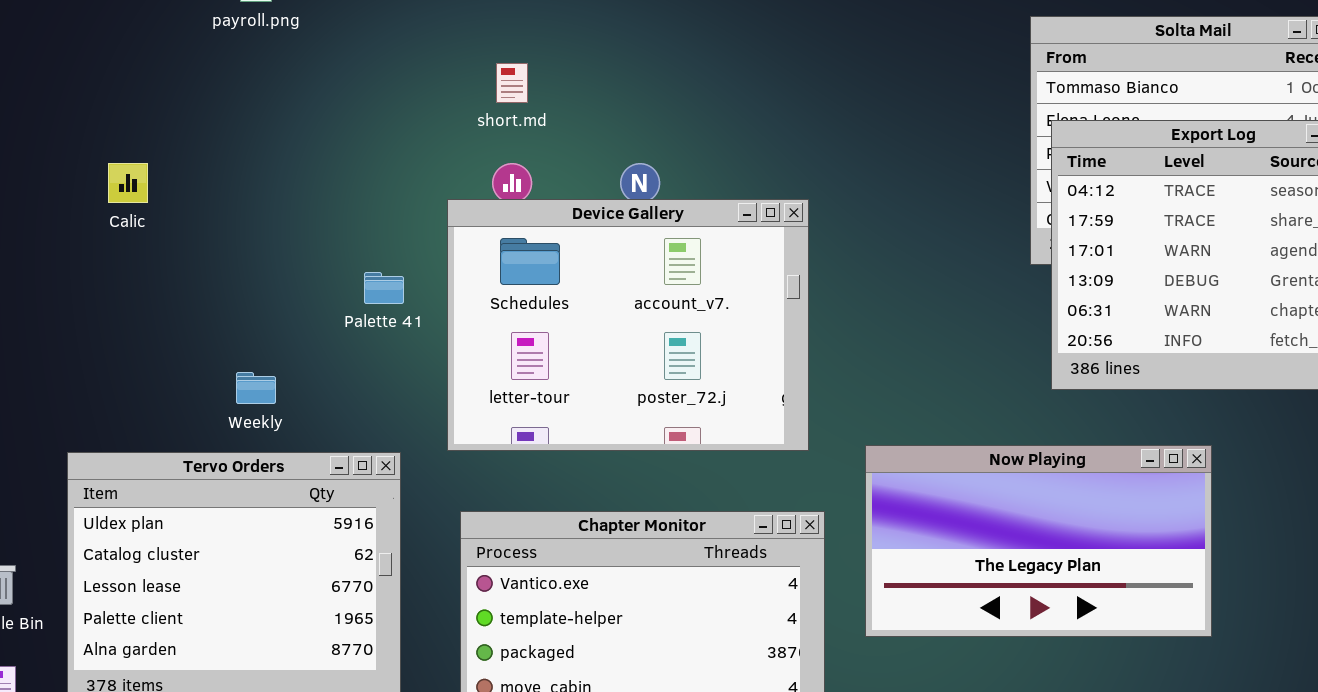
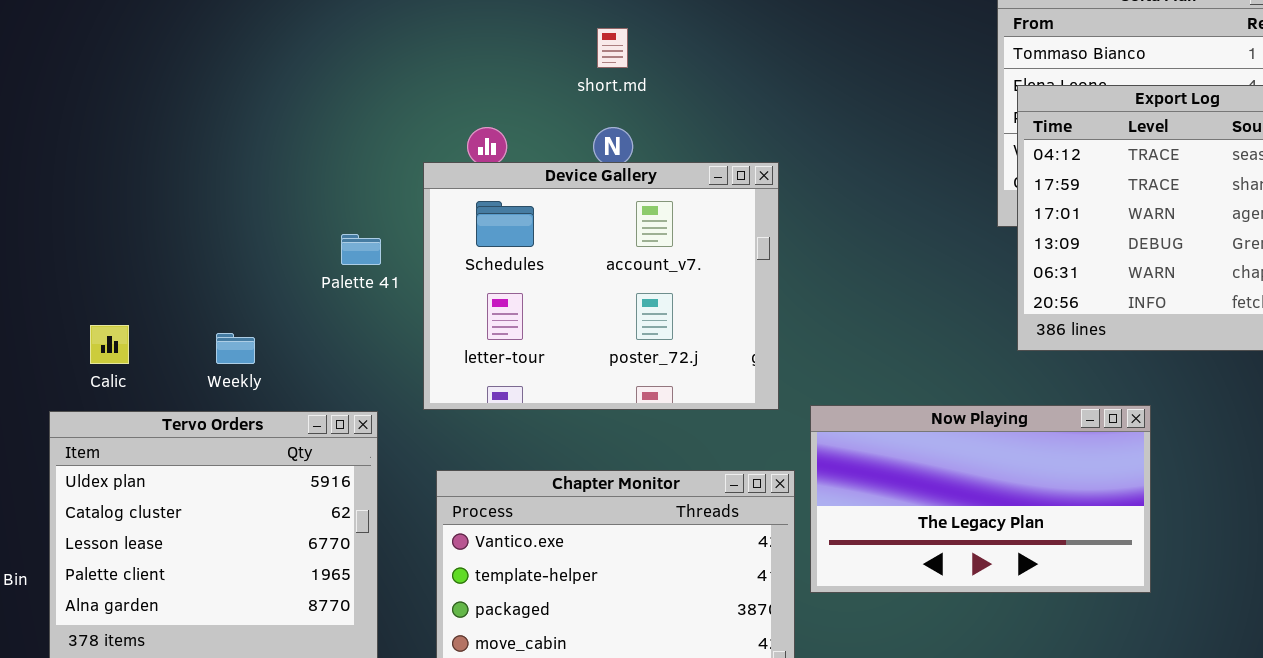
short.md: [496,63,528,103] -> [597,28,628,68], moved
Calic: [108,163,148,203] -> [90,325,129,364], moved
Now Playing: [865,445,1212,637] -> [810,405,1151,593], moved

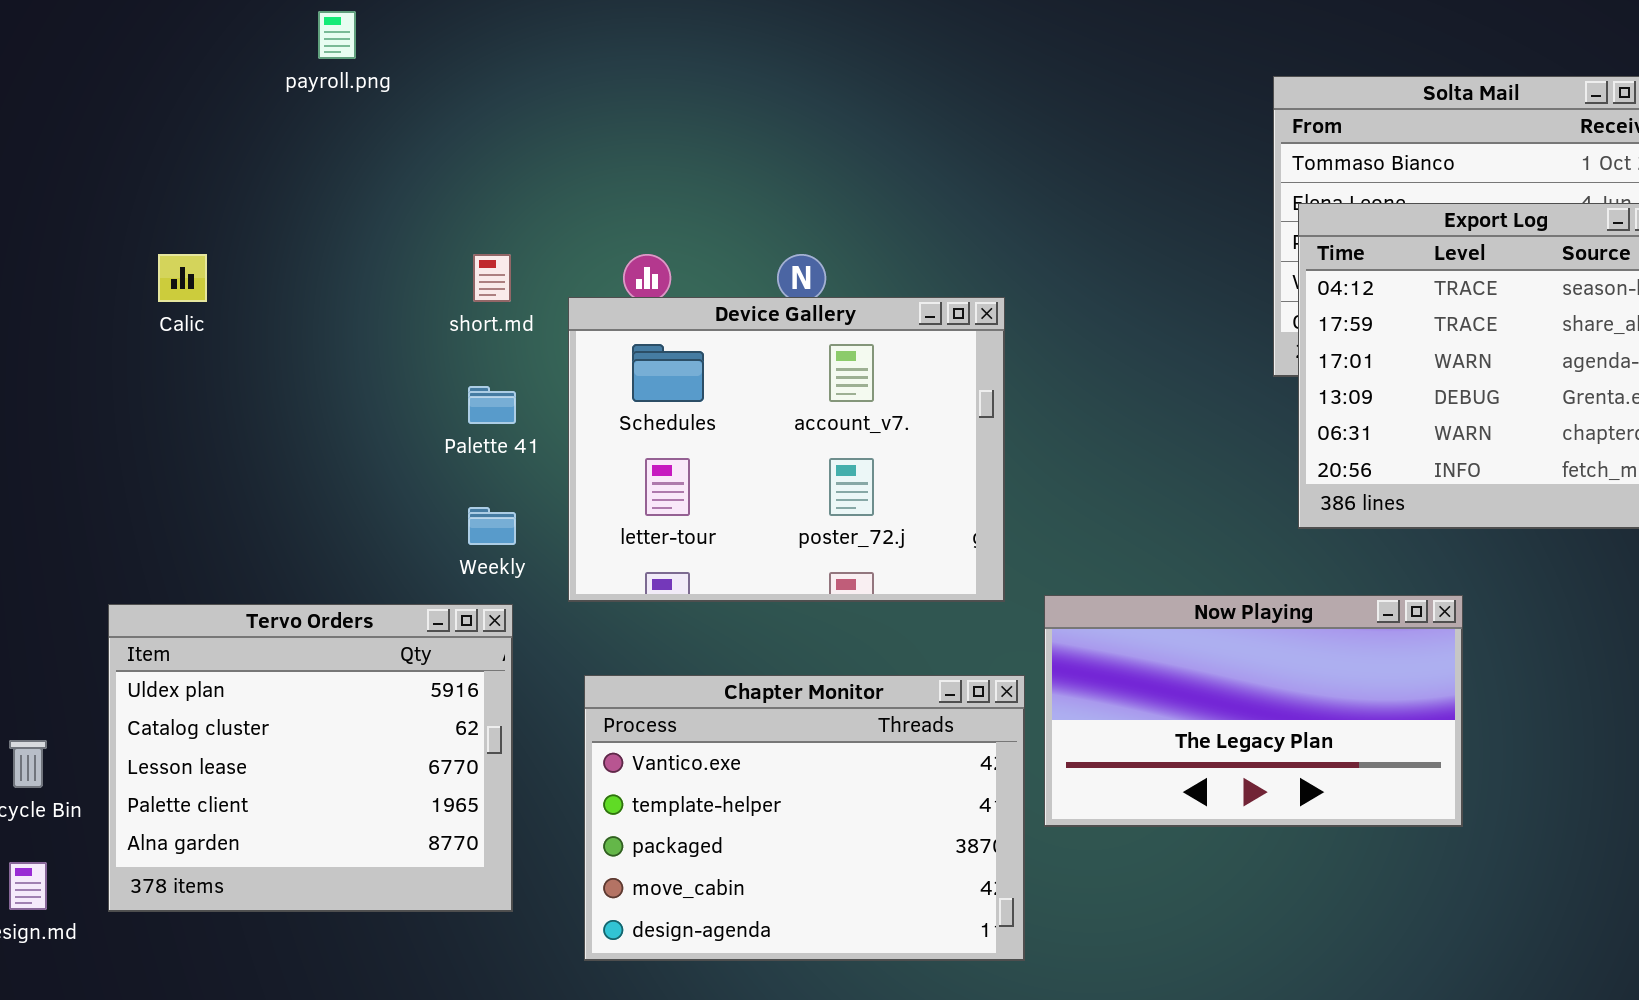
short.md: [597,28,628,68] -> [473,254,511,302], moved
Calic: [90,325,129,364] -> [158,254,207,302], moved
Weekly: [216,333,255,364] -> [468,507,516,545], moved

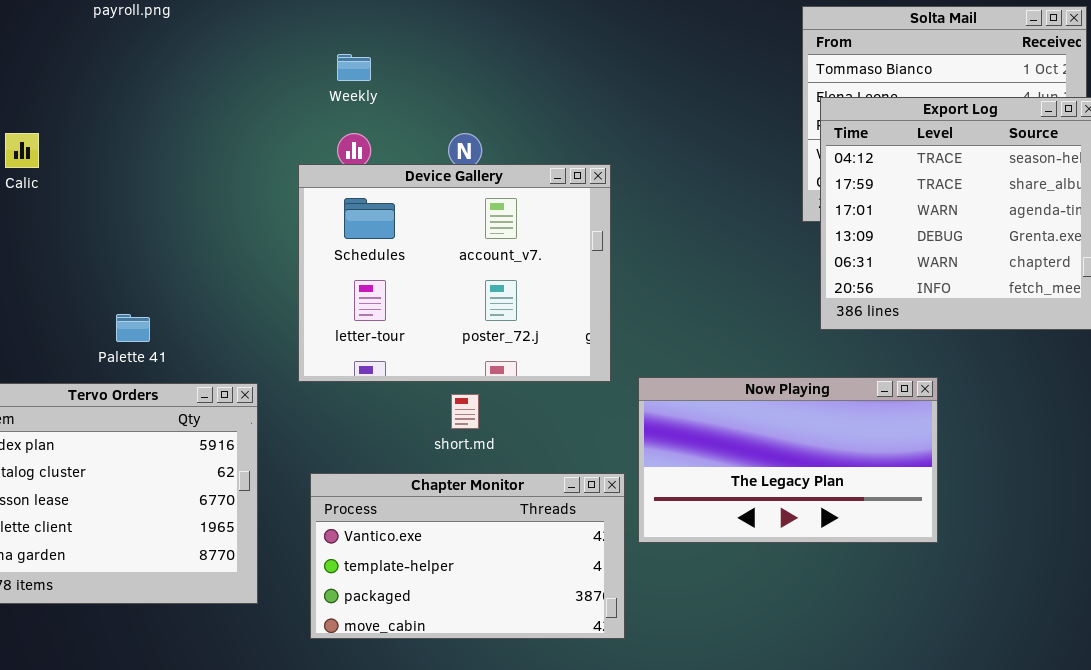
short.md: [473,254,511,302] -> [451,394,479,429], moved
Palette 41: [468,386,516,424] -> [116,314,150,342], moved
Weekly: [468,507,516,545] -> [337,54,371,81], moved
Chapter Monitor: [584,675,1025,961] -> [310,473,625,639], resized

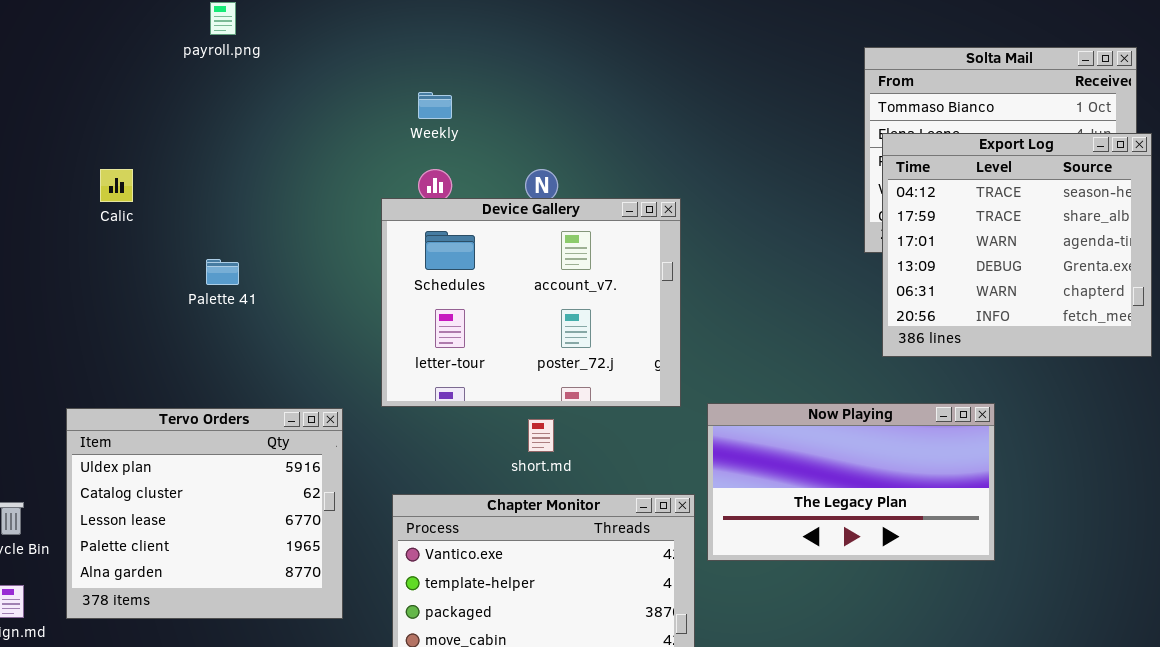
Palette 41: [116,314,150,342] -> [206,259,239,285], moved

